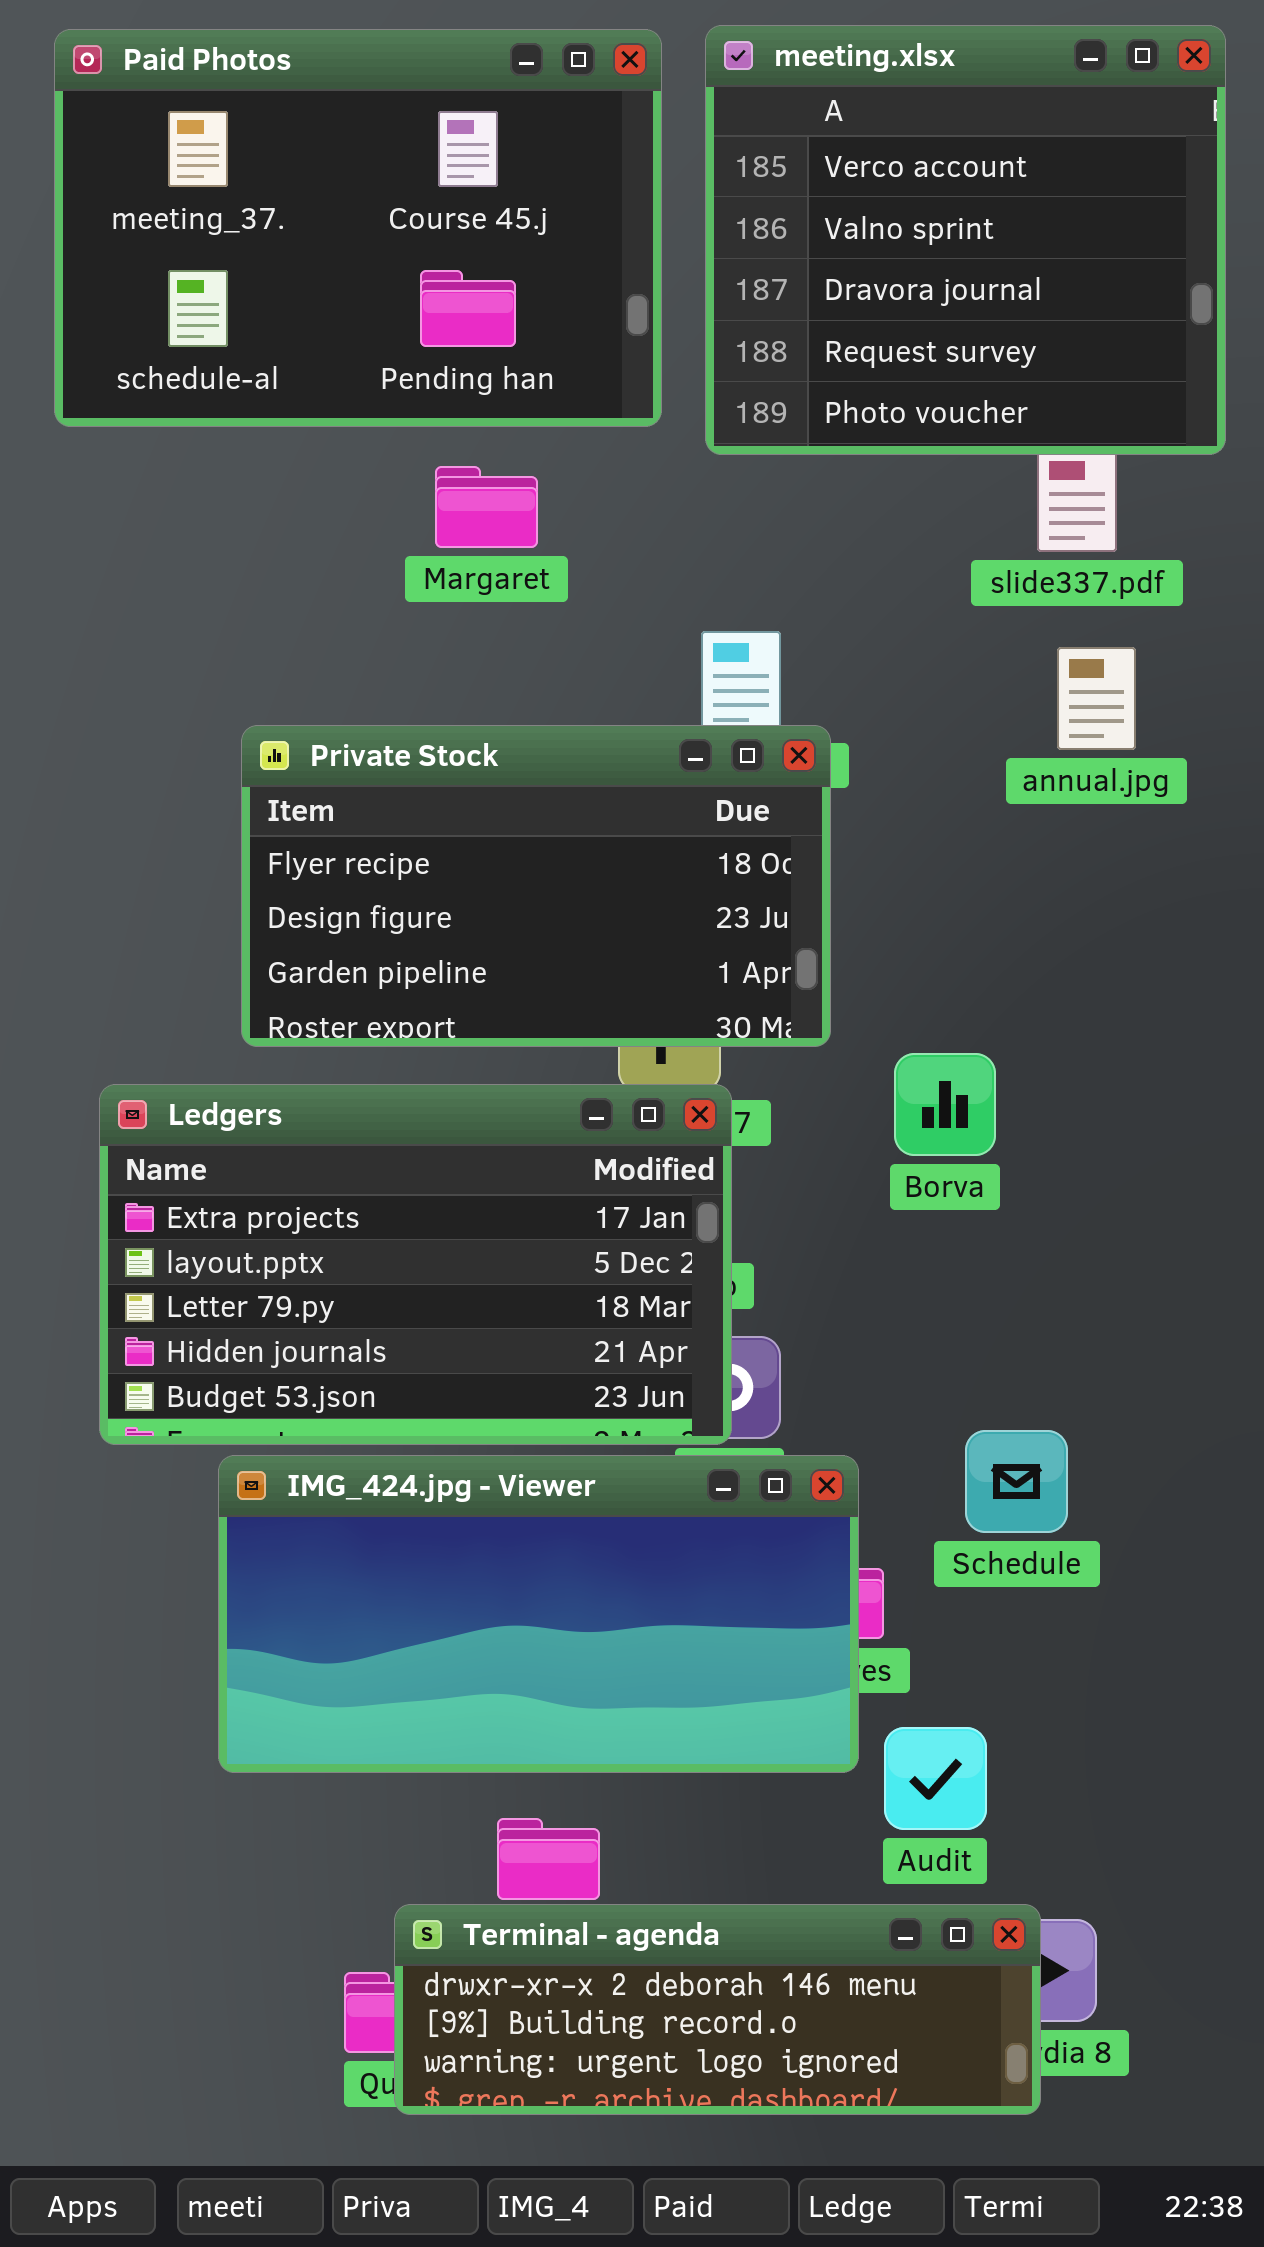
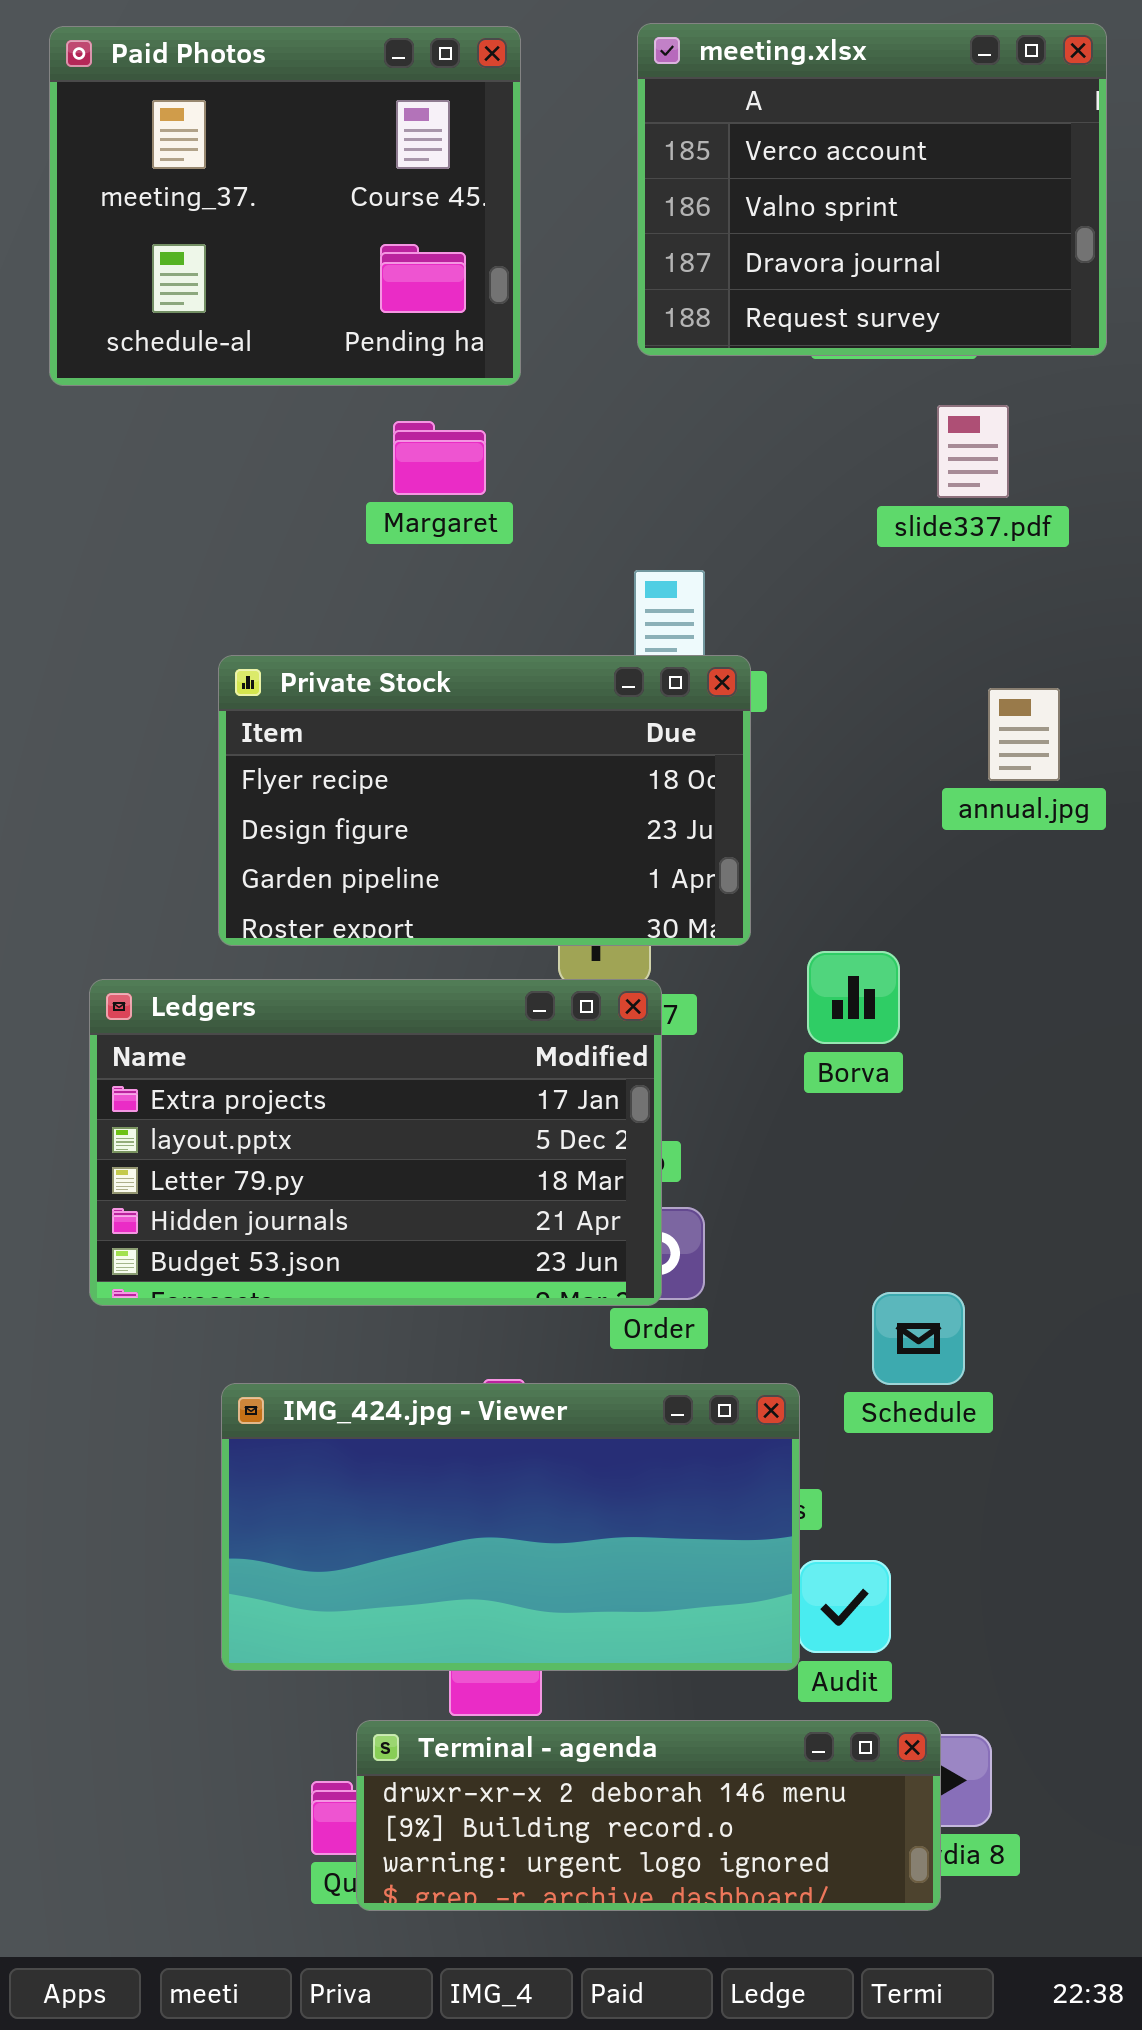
meeting.xlsx: [705,25,1226,455] -> [637,23,1107,356], resized
Paid Photos: [54,29,662,427] -> [49,26,521,386], resized
annual.jpg: [1057,647,1136,750] -> [988,688,1060,781], moved
IMG_424.jpg - Viewer: [218,1455,859,1773] -> [221,1383,800,1671], moved

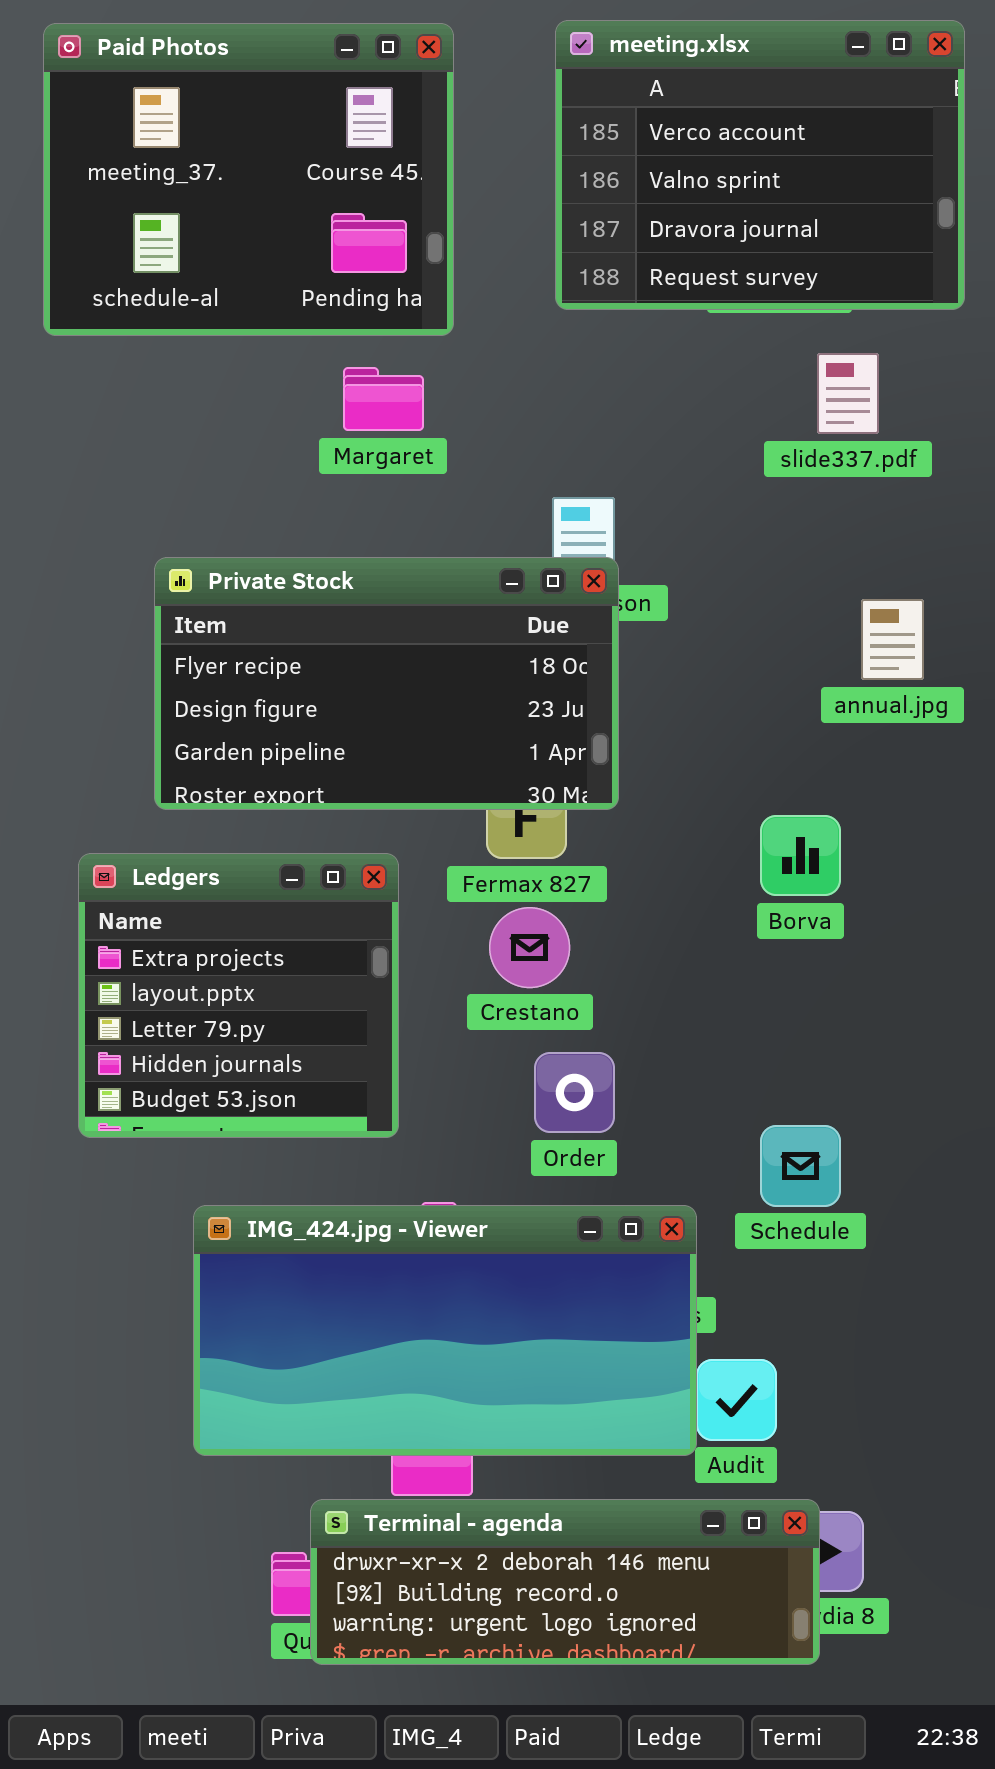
Private Stock: [218,655,751,946] -> [154,557,619,810], moved
Borva: [807,951,900,1044] -> [760,815,841,896], moved
Ledgers: [89,979,662,1306] -> [78,853,399,1138], resized

